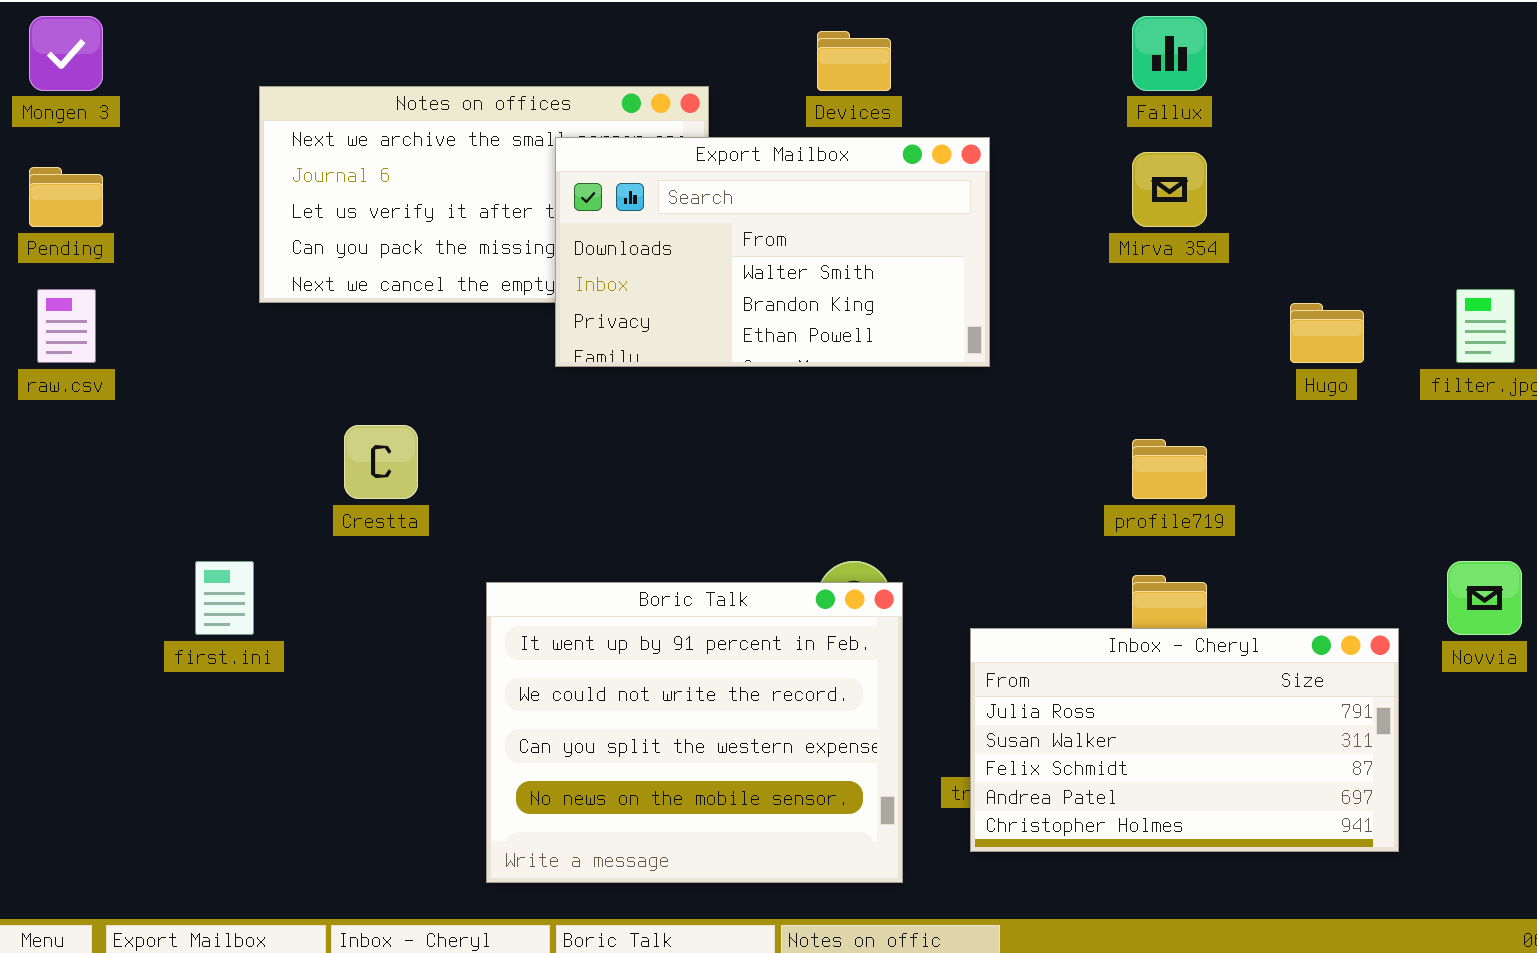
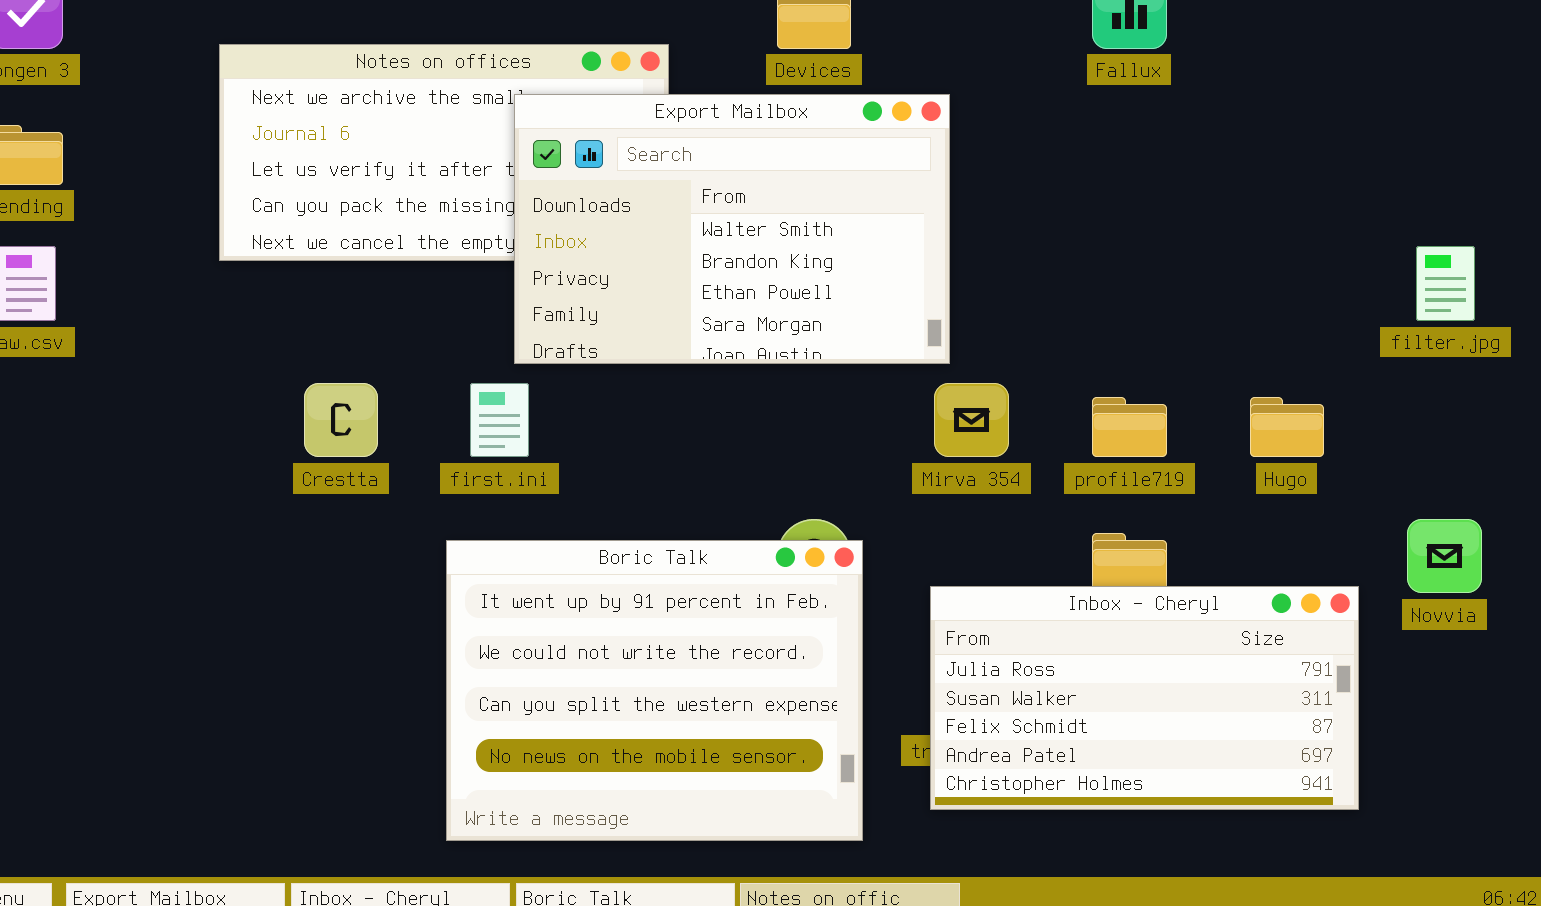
Export Mailbox: [555,137,990,367] -> [514,94,950,364], resized
Mirva 354: [1132,152,1207,227] -> [934,383,1009,457], moved
Hugo: [1290,303,1364,363] -> [1250,397,1324,457], moved
first.ini: [195,561,254,635] -> [470,383,529,457], moved

